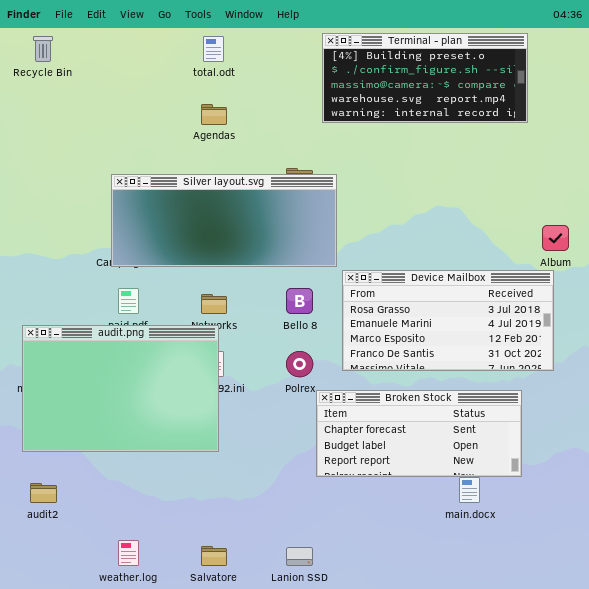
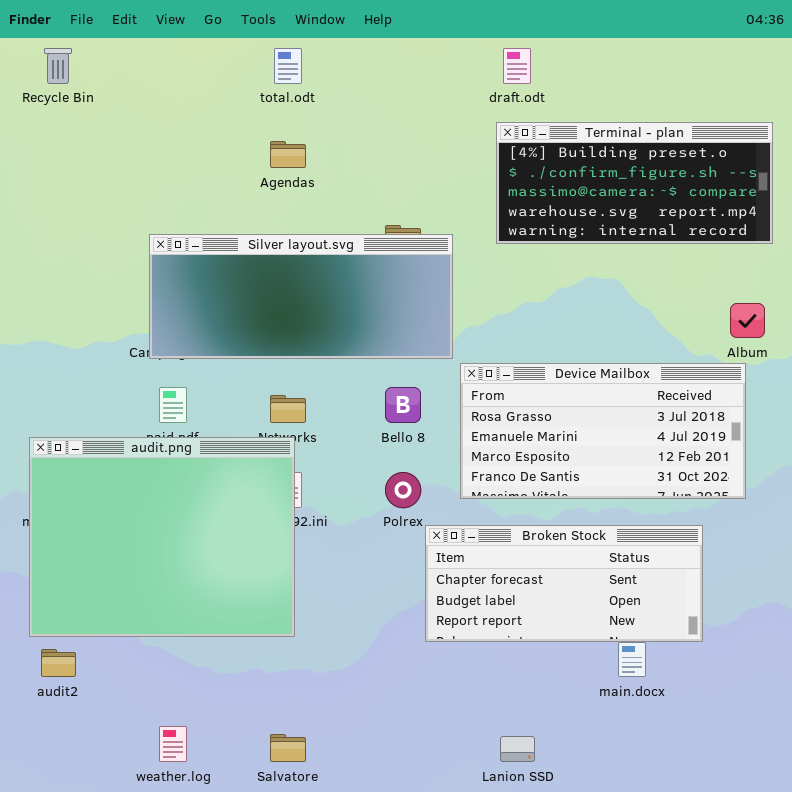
Terminal - plan: [322,33,528,123] -> [496,122,773,244], moved
audit.png: [22,325,219,452] -> [29,437,295,637], resized
Lanion SSD: [286,547,313,566] -> [500,736,535,762], moved

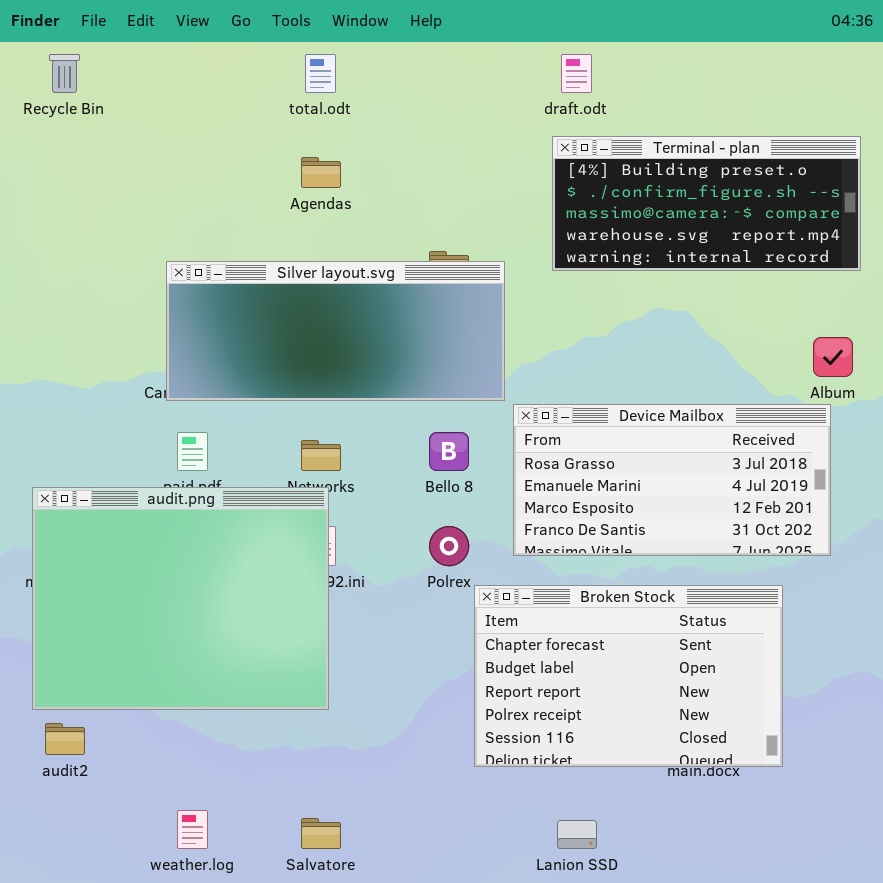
Broken Stock: [425,525,703,642] -> [474,585,783,767], resized

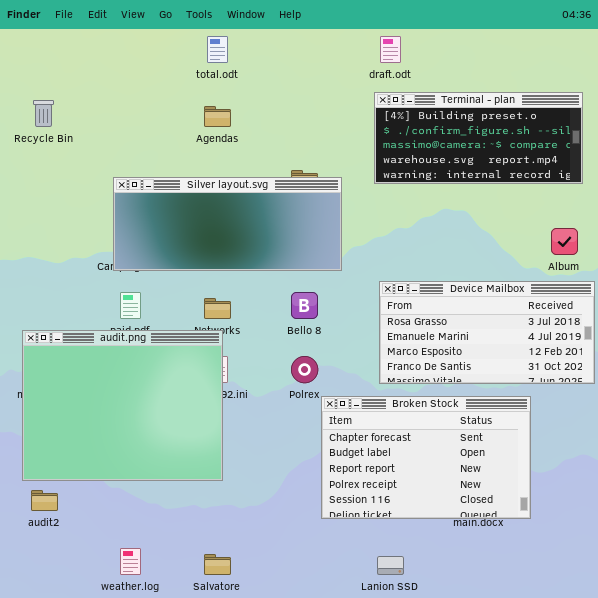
Recycle Bin: [49,54,80,93] -> [33,100,54,127], moved
Device Mailbox: [513,404,831,556] -> [379,281,595,384], moved

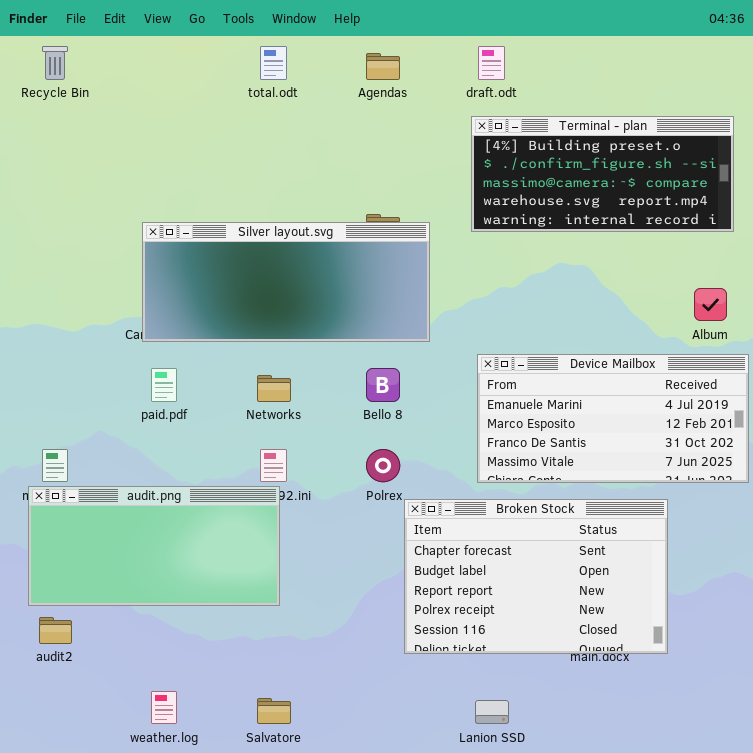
Recycle Bin: [33,100,54,127] -> [42,46,68,80], moved
Agendas: [204,106,231,127] -> [366,53,400,80], moved
Device Mailbox: [379,281,595,384] -> [477,354,749,483], scrolled down 1 row
audit.png: [22,330,223,481] -> [28,486,280,606], resized

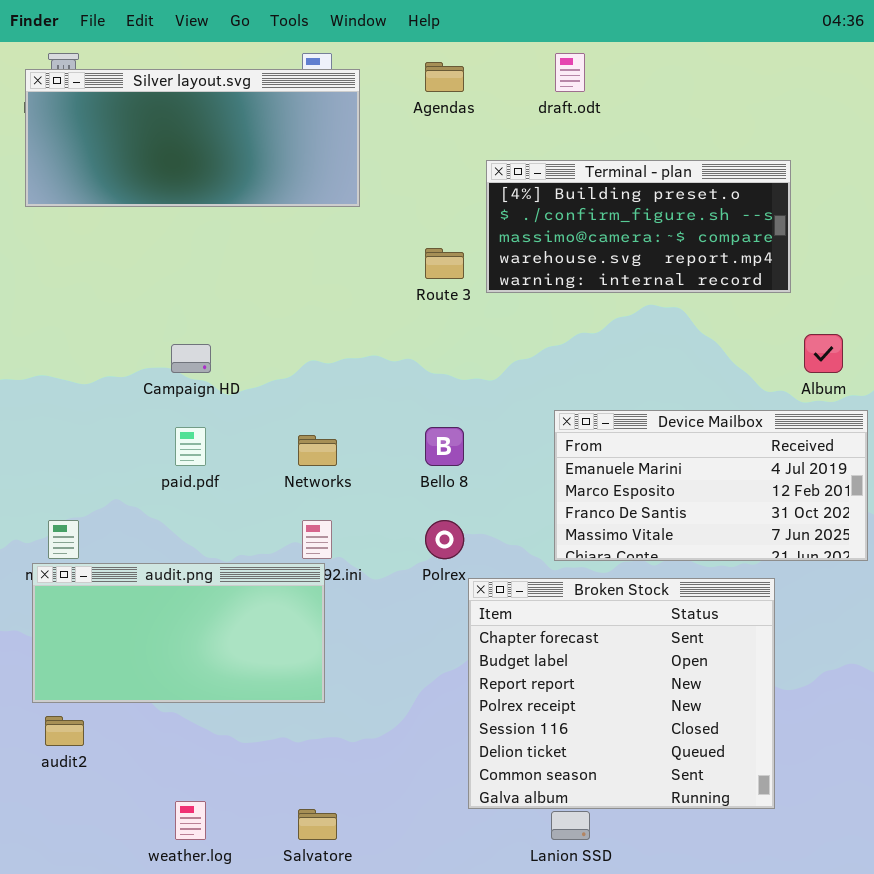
Terminal - plan: [471,116,734,232] -> [486,160,791,293], moved
Silver layout.svg: [142,222,430,342] -> [25,69,360,207], moved
Broken Stock: [404,499,668,654] -> [468,578,775,809], resized

